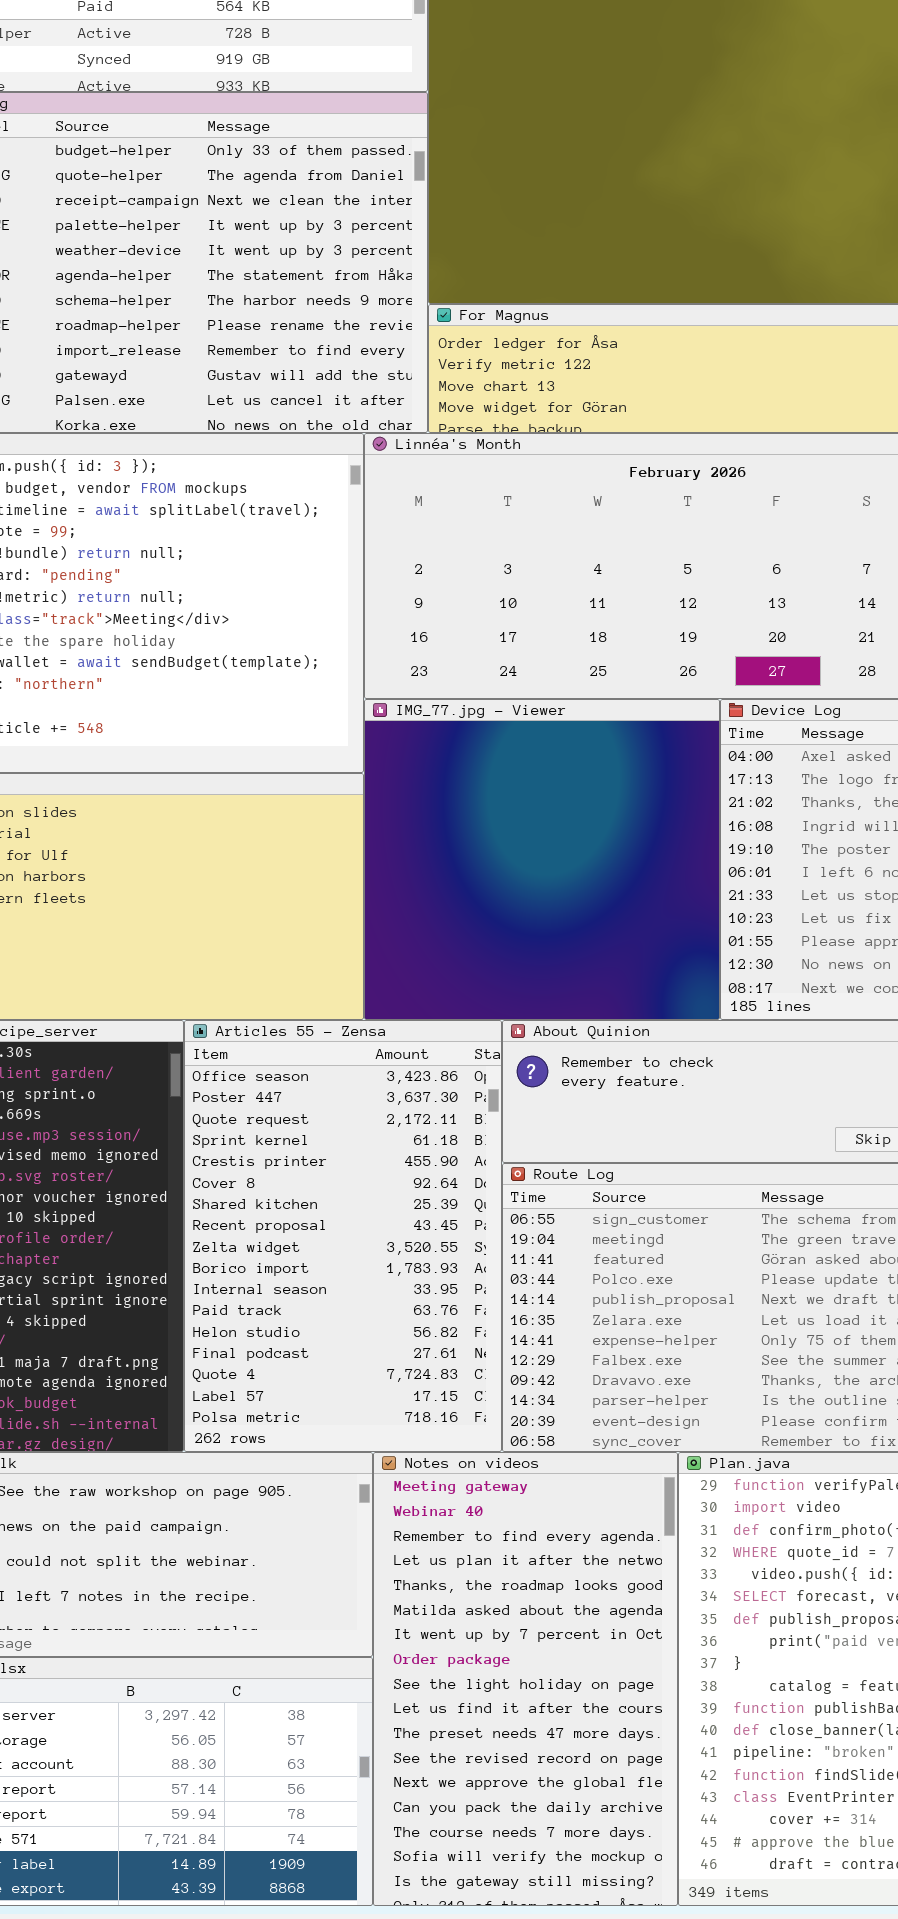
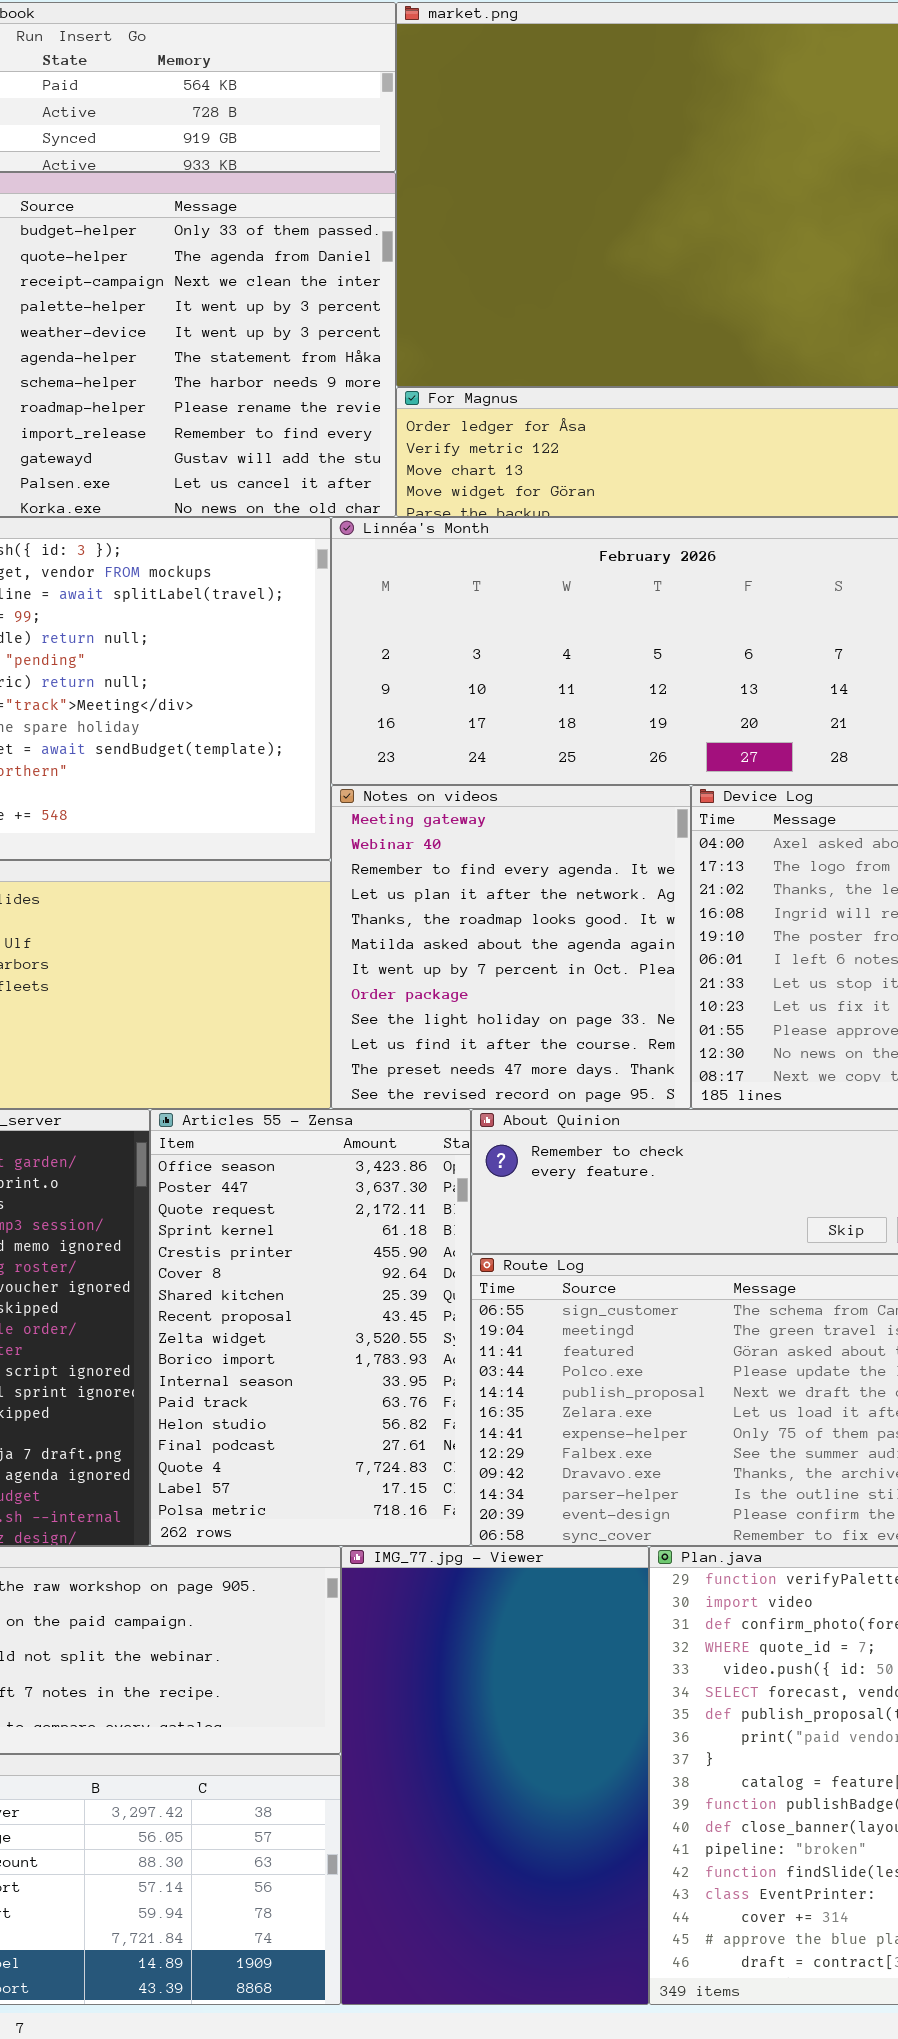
IMG_77.jpg - Viewer: [364,699,720,1020] -> [341,1546,649,2005], moved, resized
Notes on videos: [373,1452,678,1906] -> [331,785,691,1109], moved, resized

